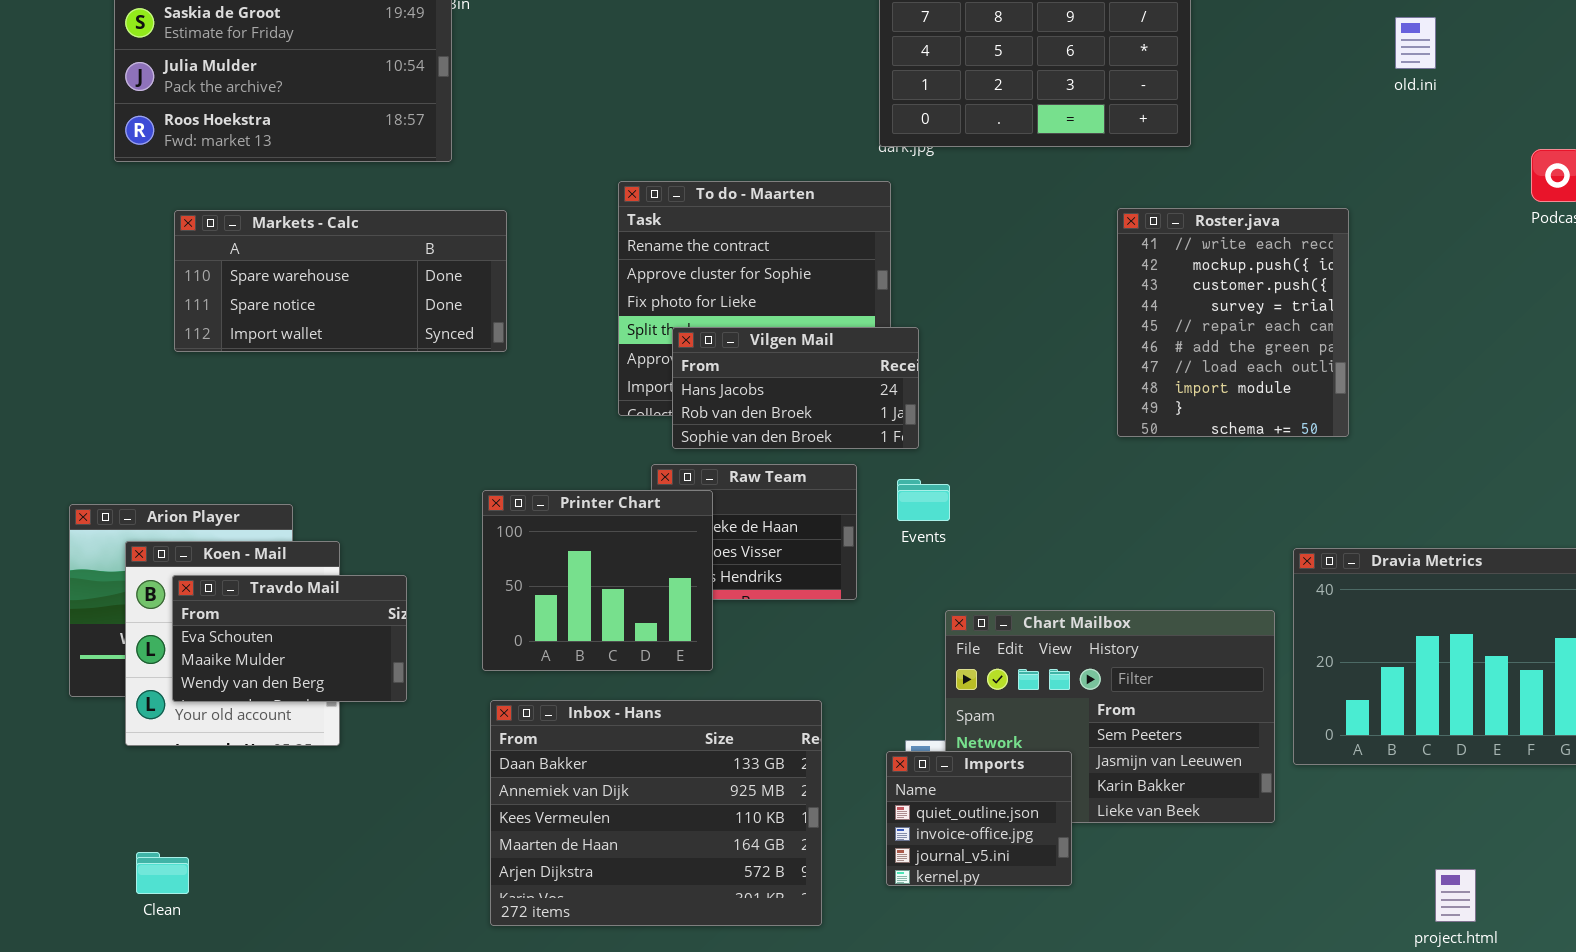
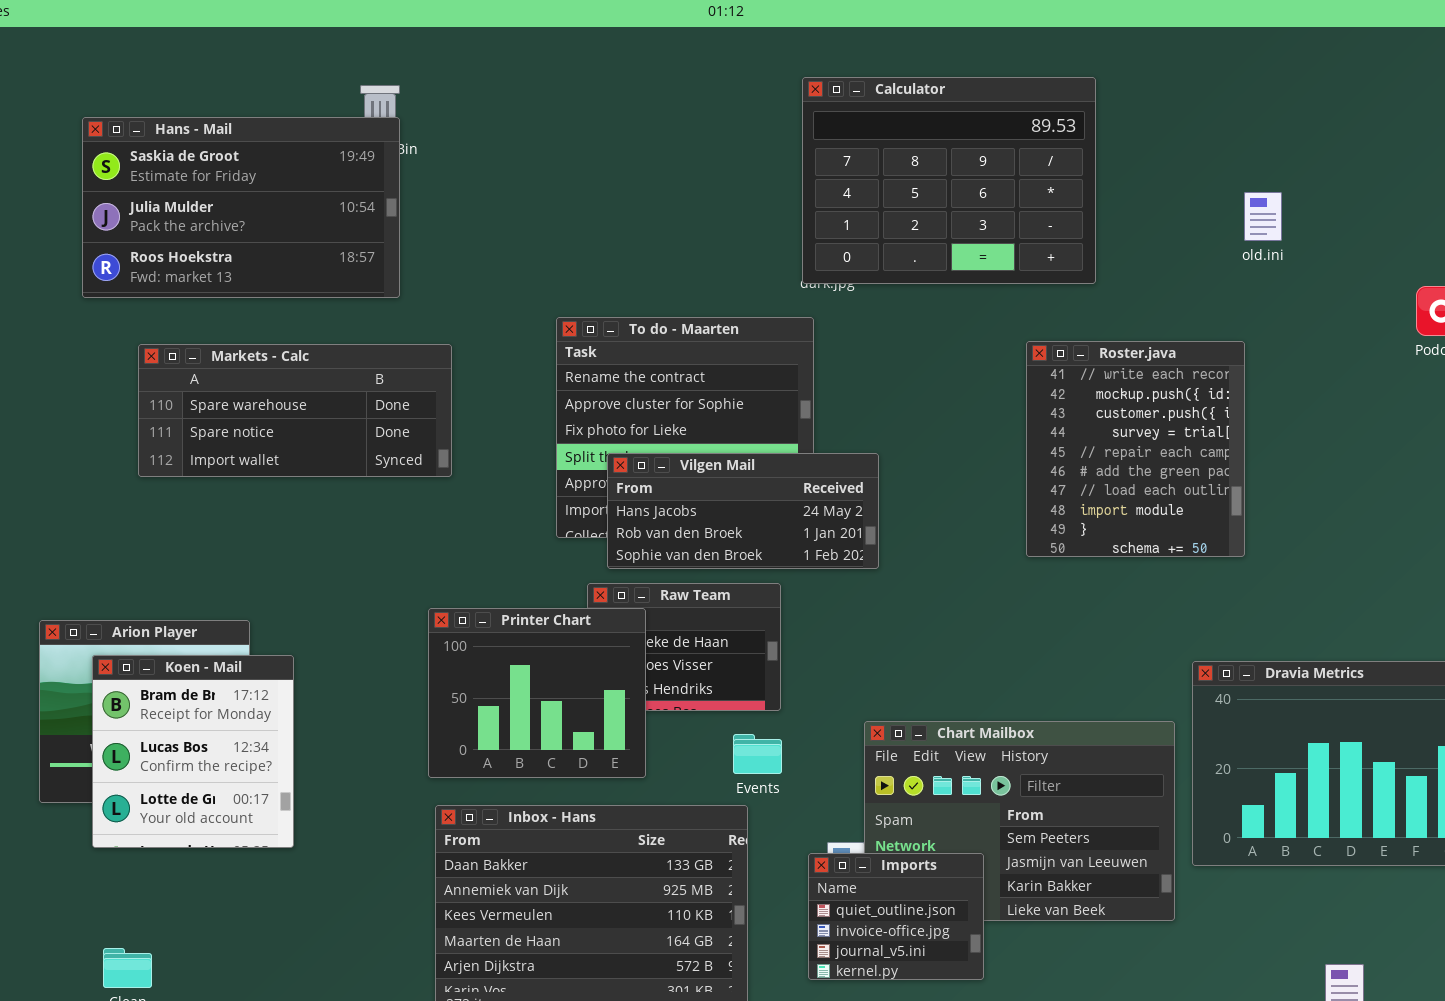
old.ini: [1395,17,1436,69] -> [1244,192,1282,241], moved
Vilgen Mail: [672,327,919,449] -> [607,453,879,569], resized
Events: [897,479,950,521] -> [733,734,782,774], moved
Travdo Mail: [172,575,407,702] -> none, closed

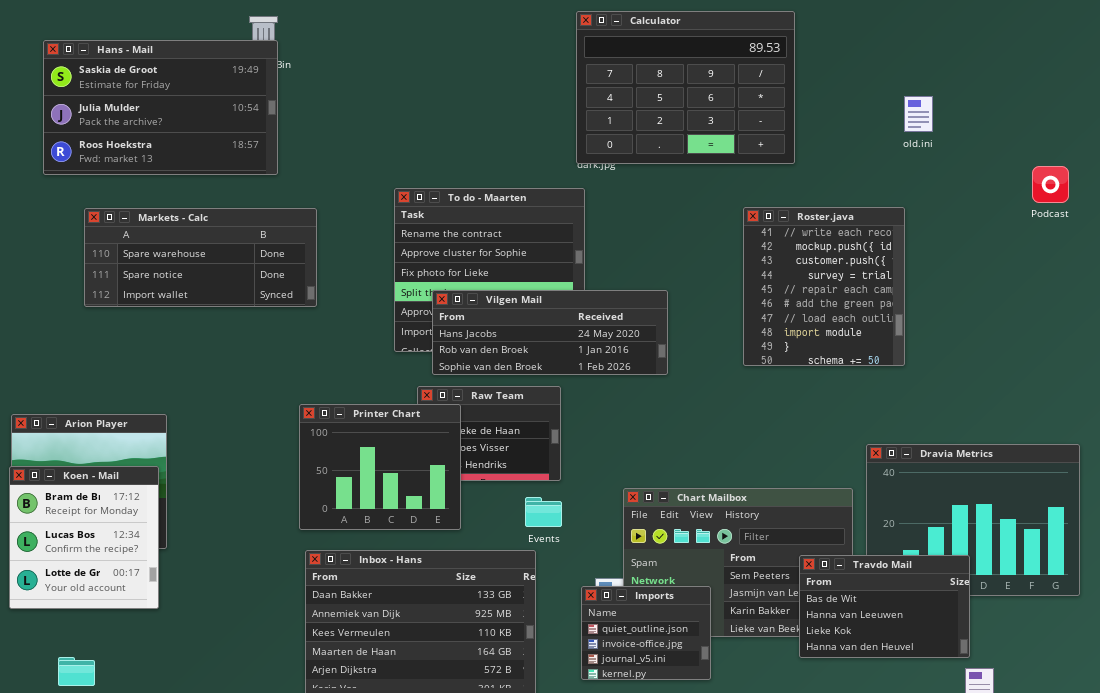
Vilgen Mail: [607,453,879,569] -> [432,290,668,375], resized
Koen - Mail: [92,655,294,848] -> [9,466,159,609], moved
Travdo Mail: none -> [799,555,970,658], opened

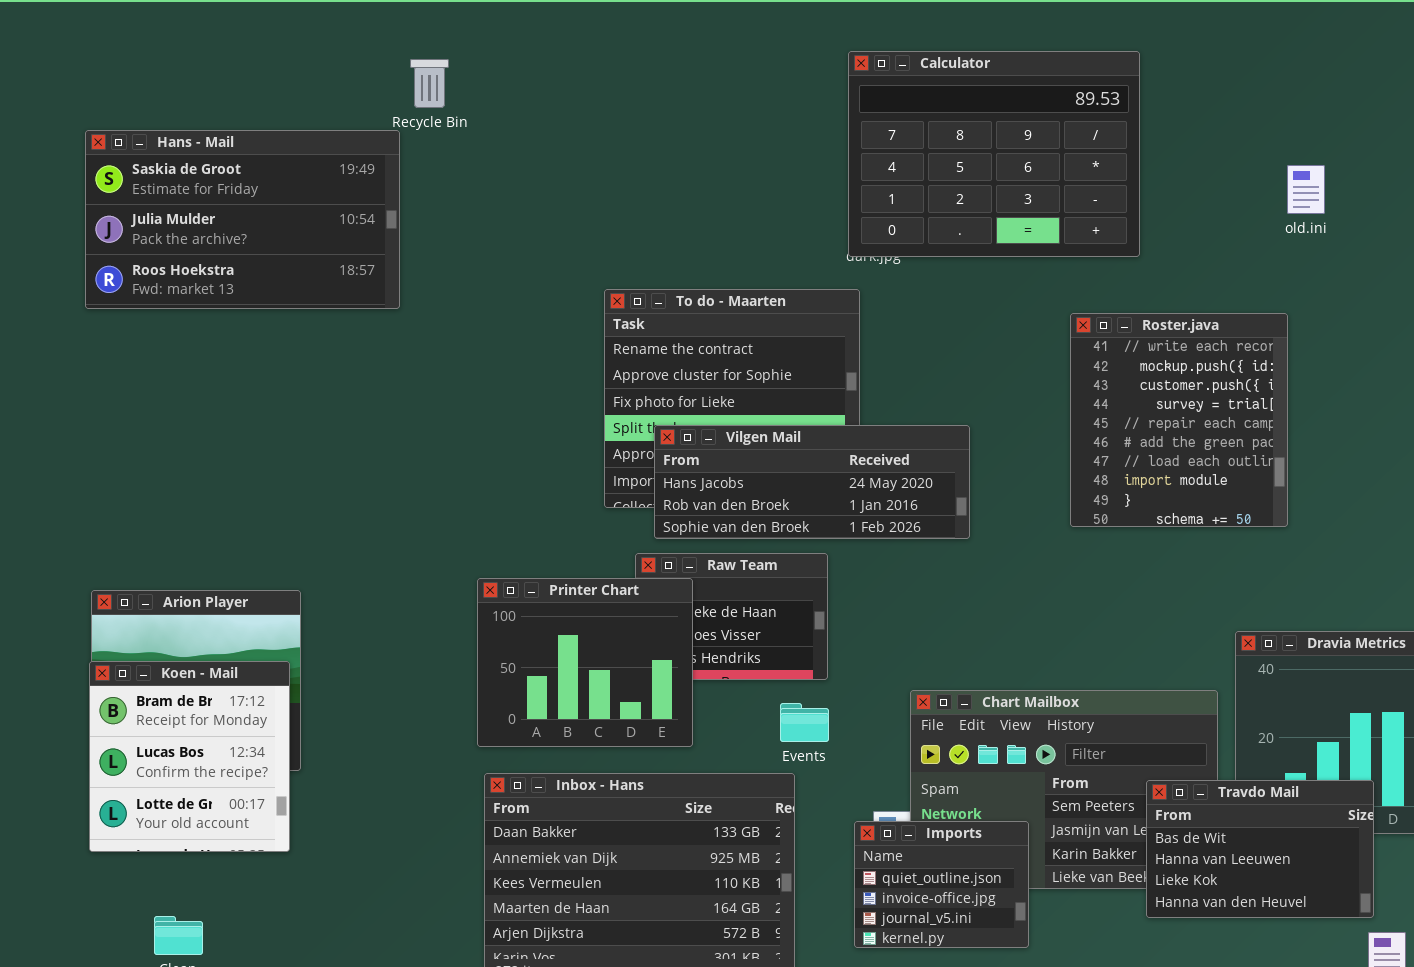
Hans - Mail: [43,40,278,175] -> [85,130,400,309], moved
Markets - Calc: [84,208,317,307] -> none, closed

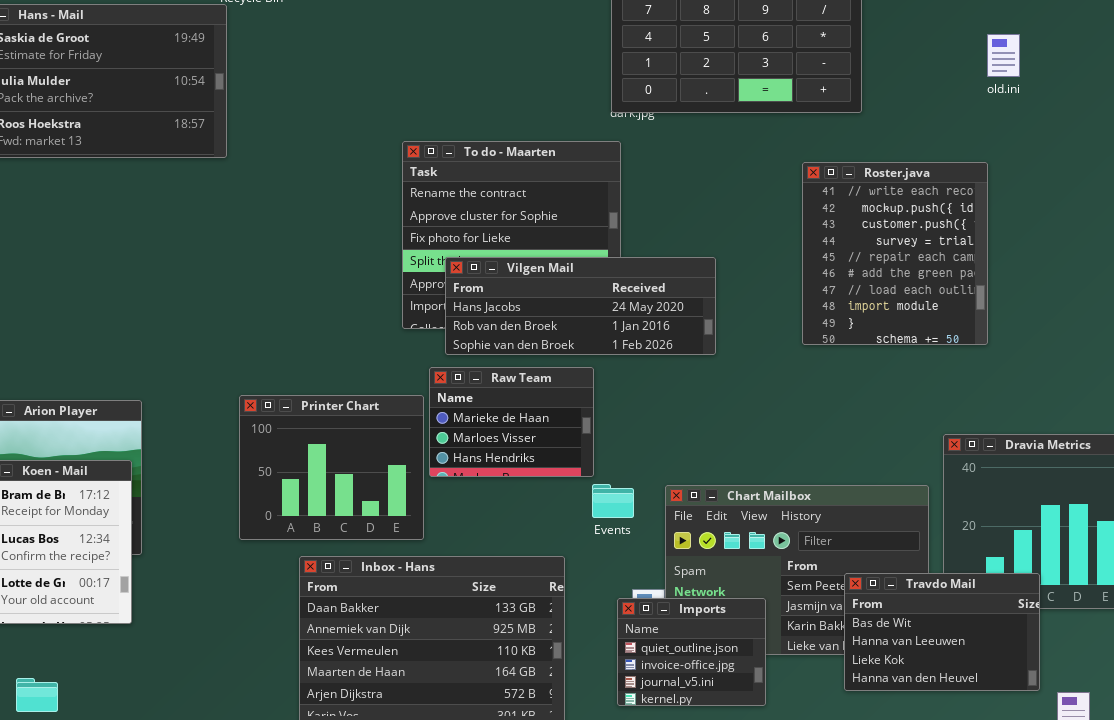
Printer Chart: [477,578,693,747] -> [239,395,424,540], moved
Events: [780,703,829,742] -> [592,484,634,518], moved
Travdo Mail: [1146,780,1374,918] -> [844,573,1040,691], moved

